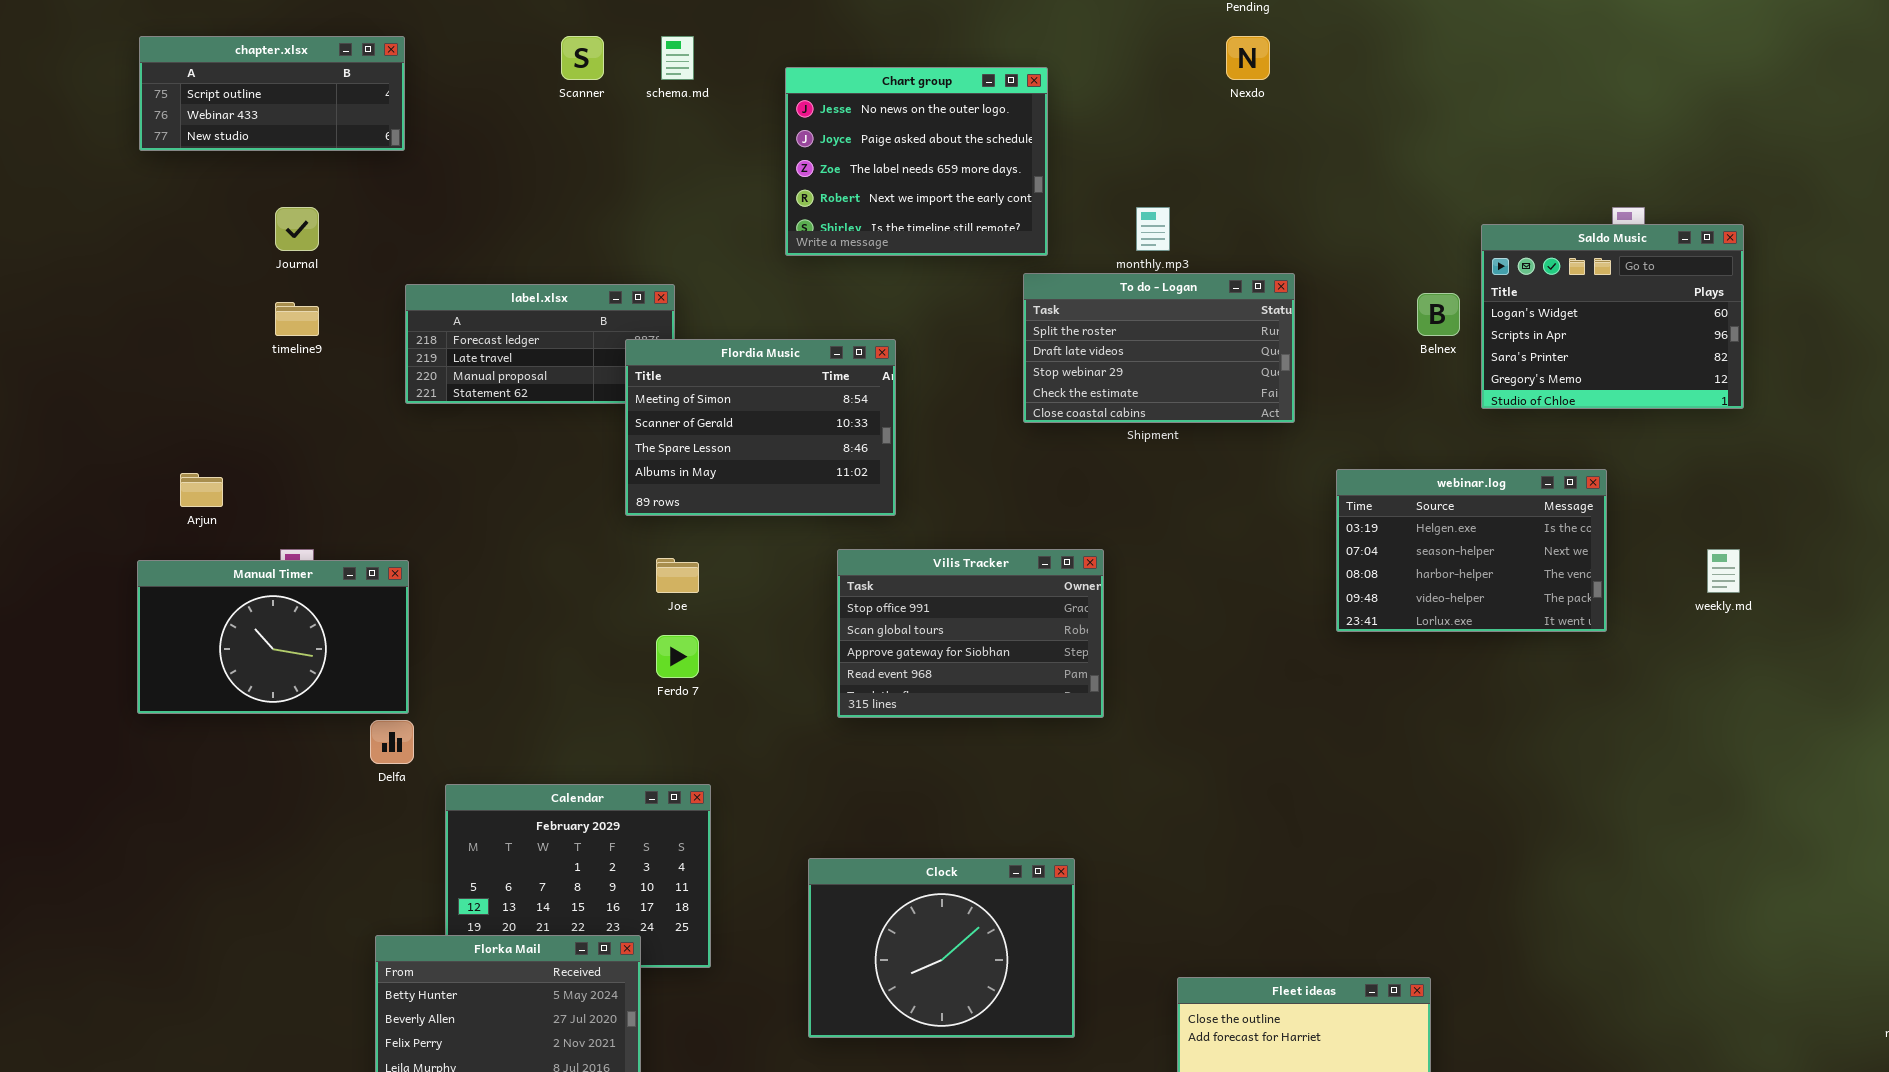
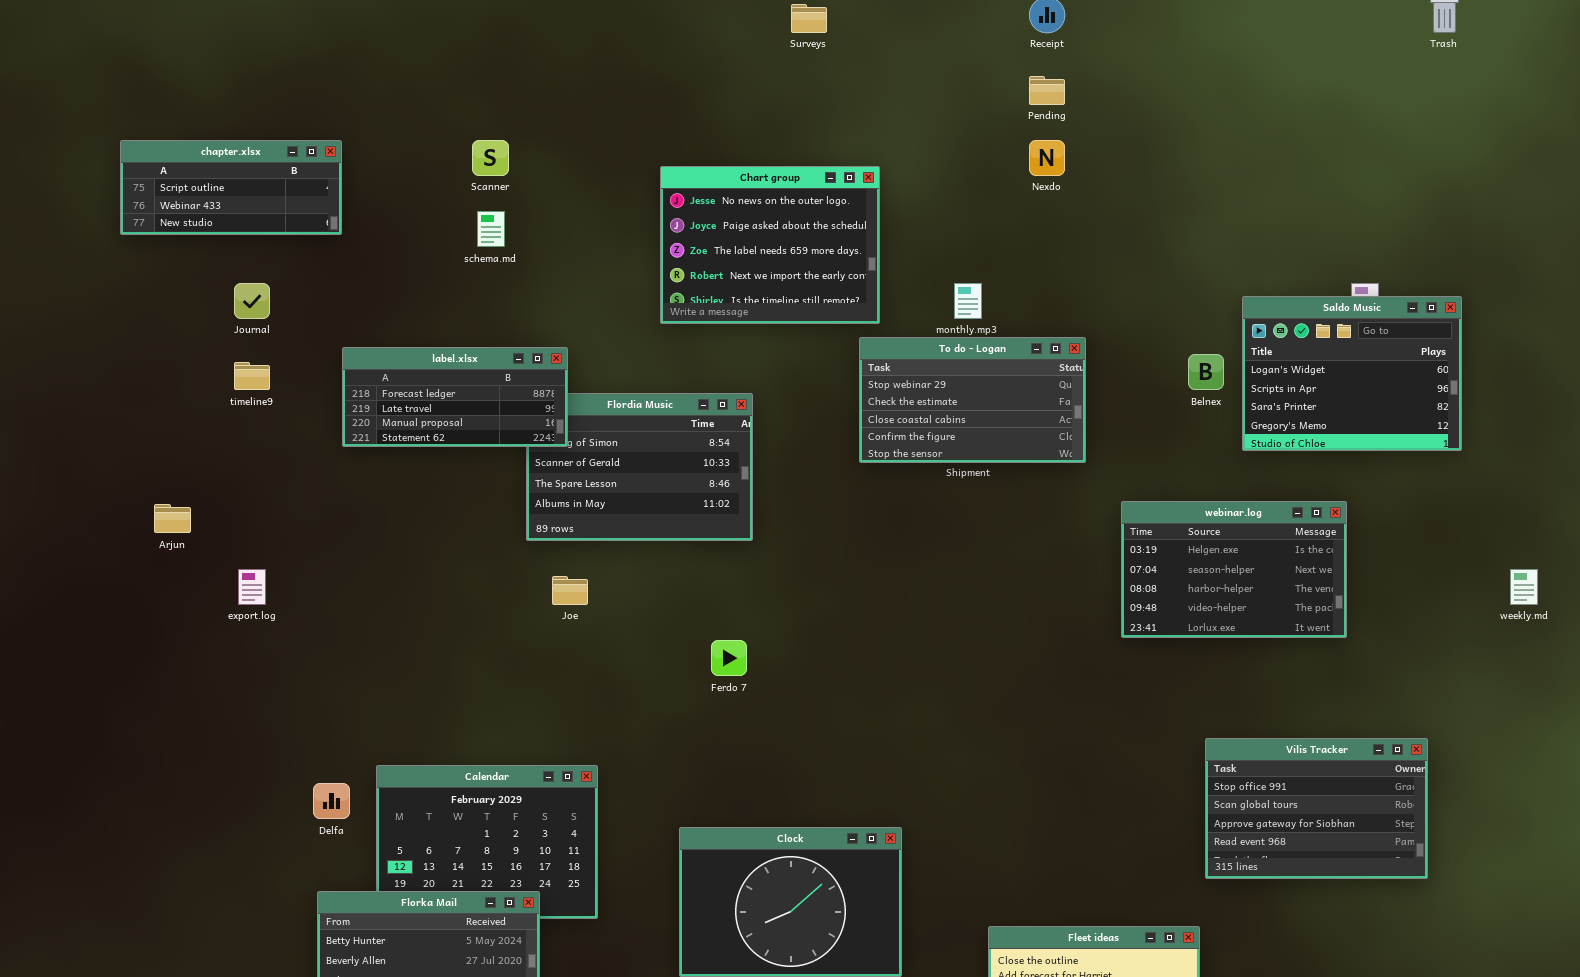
schema.md: [661,36,694,80] -> [477,211,505,247], moved
To do - Logan: [1023,273,1295,423] -> [859,337,1086,463], scrolled down 2 rows
label.xlsx: [405,284,675,404] -> [342,347,568,447], raised
Vilis Tracker: [837,549,1104,718] -> [1205,738,1428,879], moved
weekly.md: [1707,549,1740,593] -> [1510,569,1538,605], moved
Manual Timer: [137,560,409,714] -> none, closed
Ferdo 7: [656,635,699,678] -> [711,640,747,676], moved
Delfa: [370,720,414,764] -> [313,783,350,819], moved

